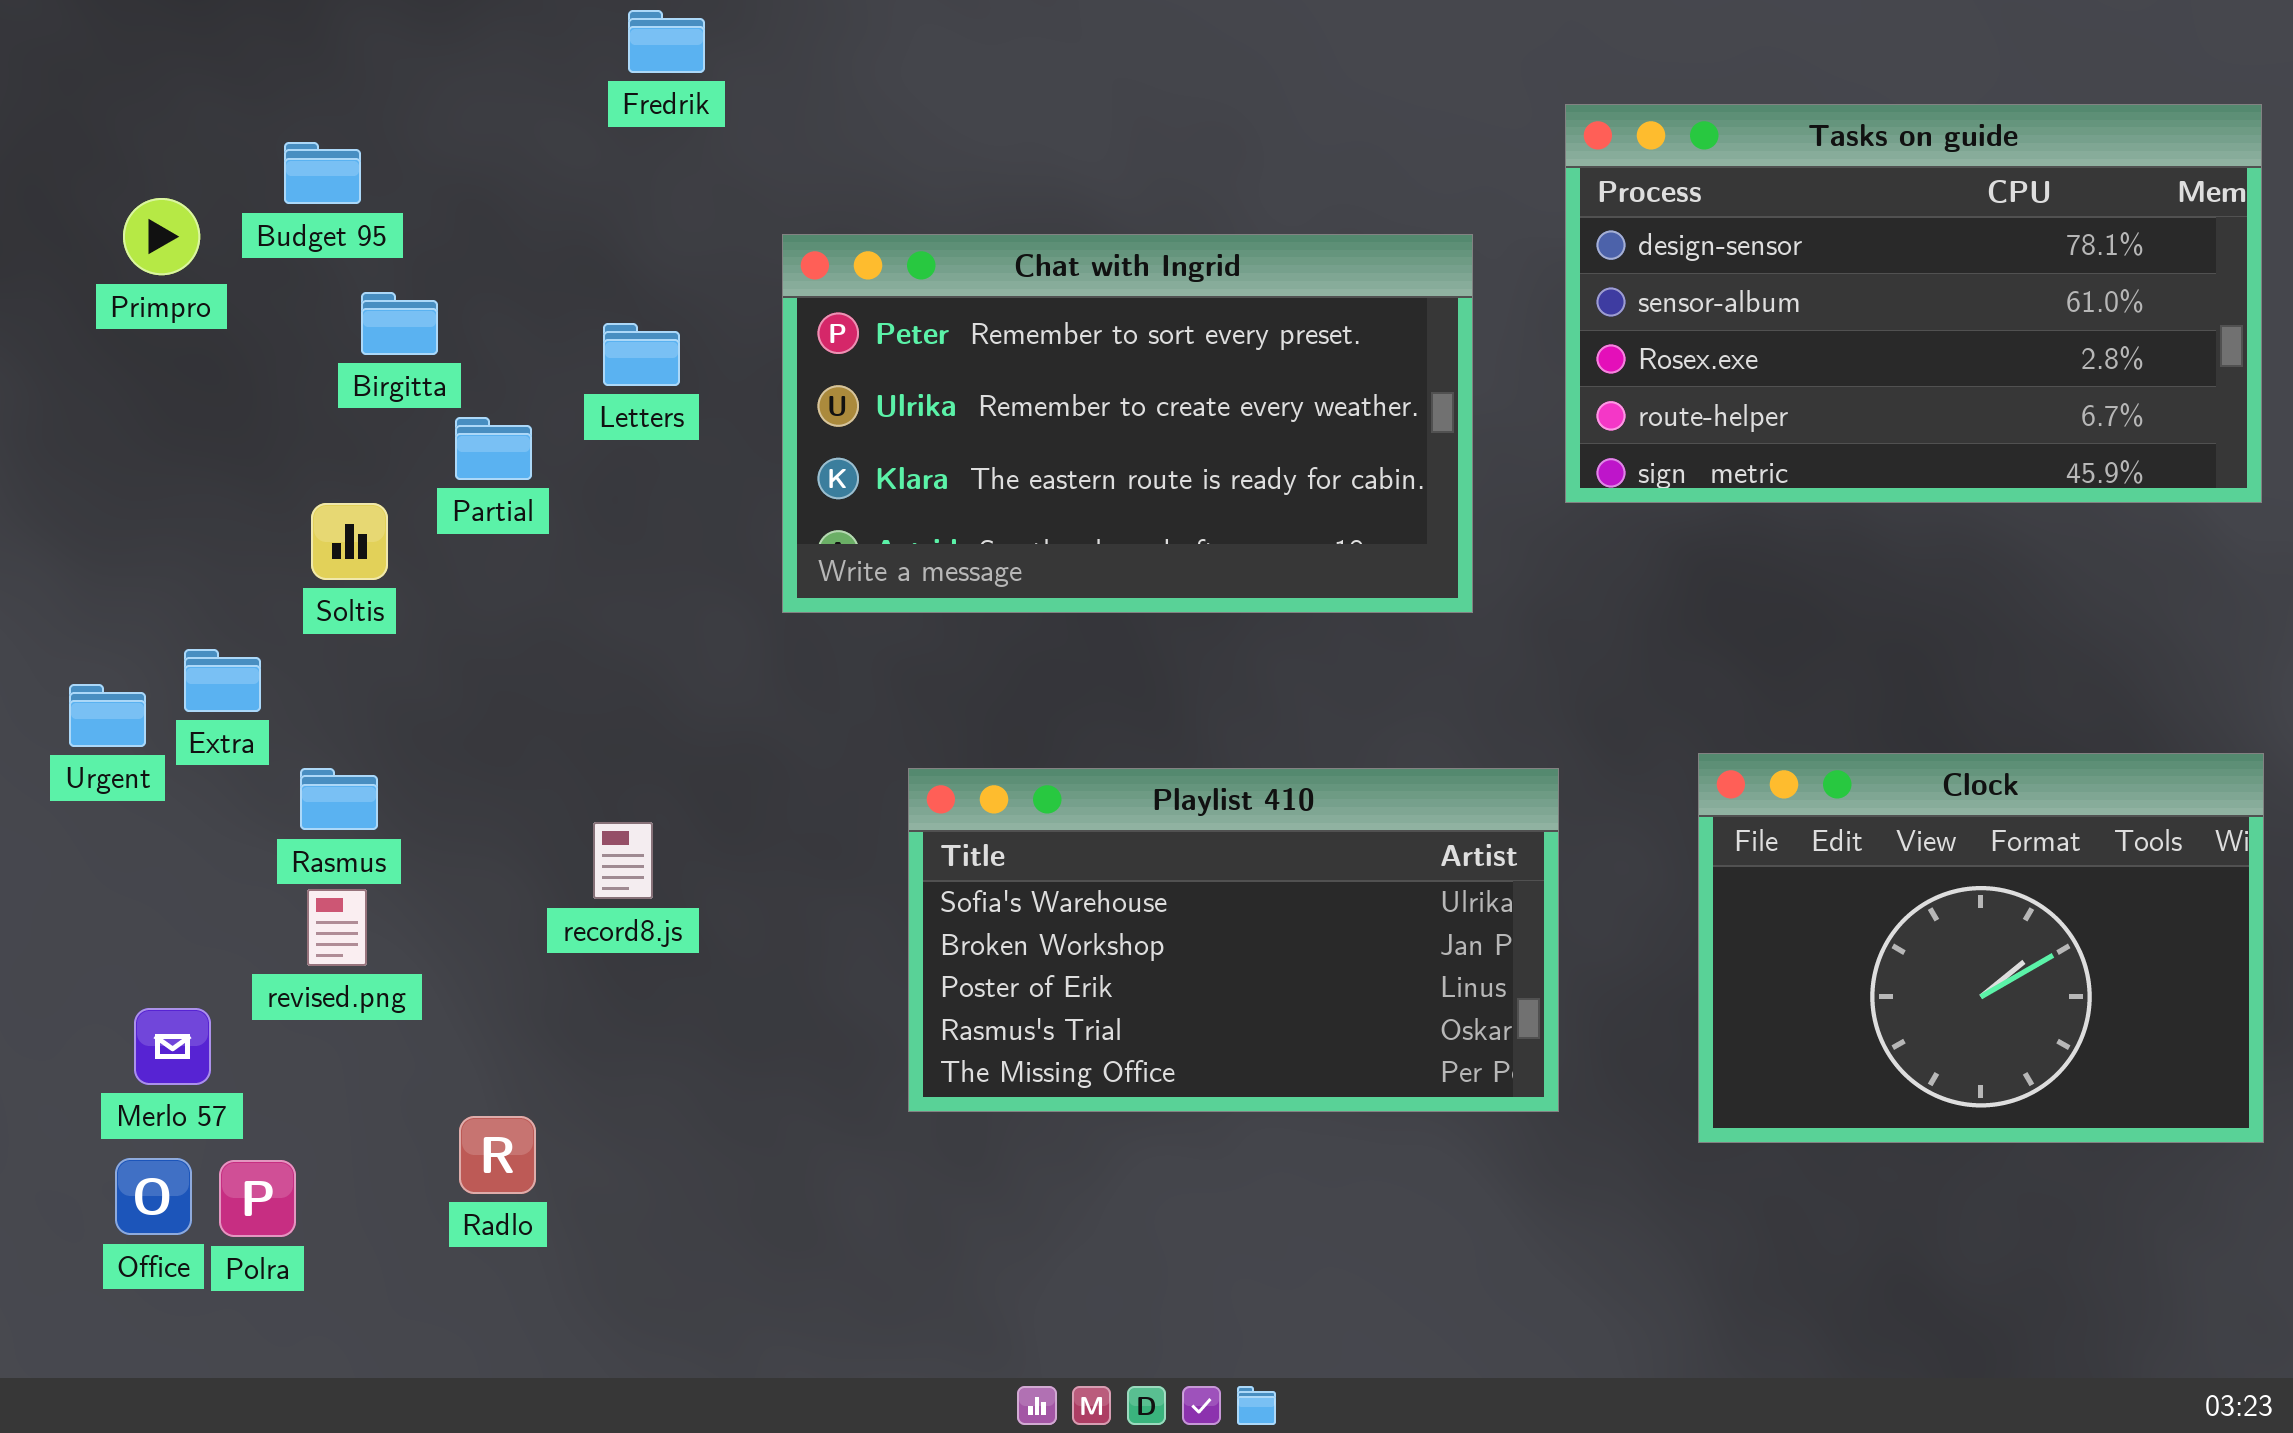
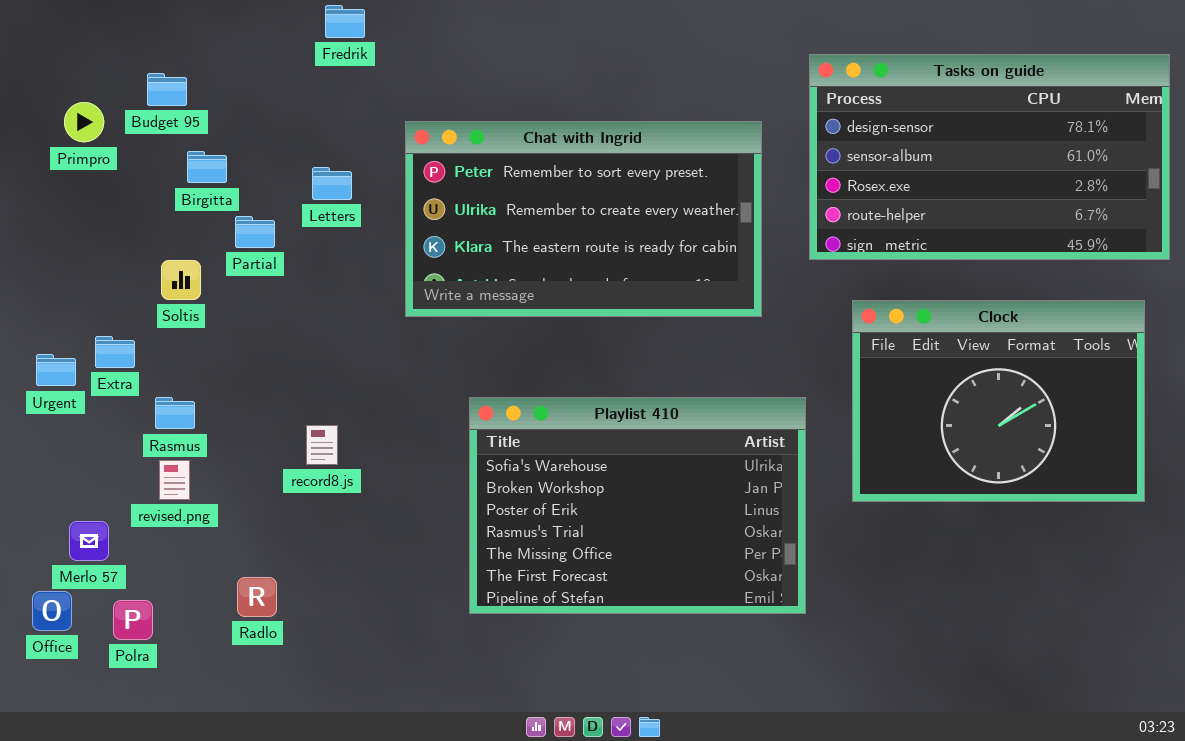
Clock: [1698,753,2264,1143] -> [852,300,1145,502], moved
Playlist 410: [908,768,1559,1112] -> [469,397,806,614], resized
Office: [115,1158,192,1235] -> [32,591,72,631], moved

